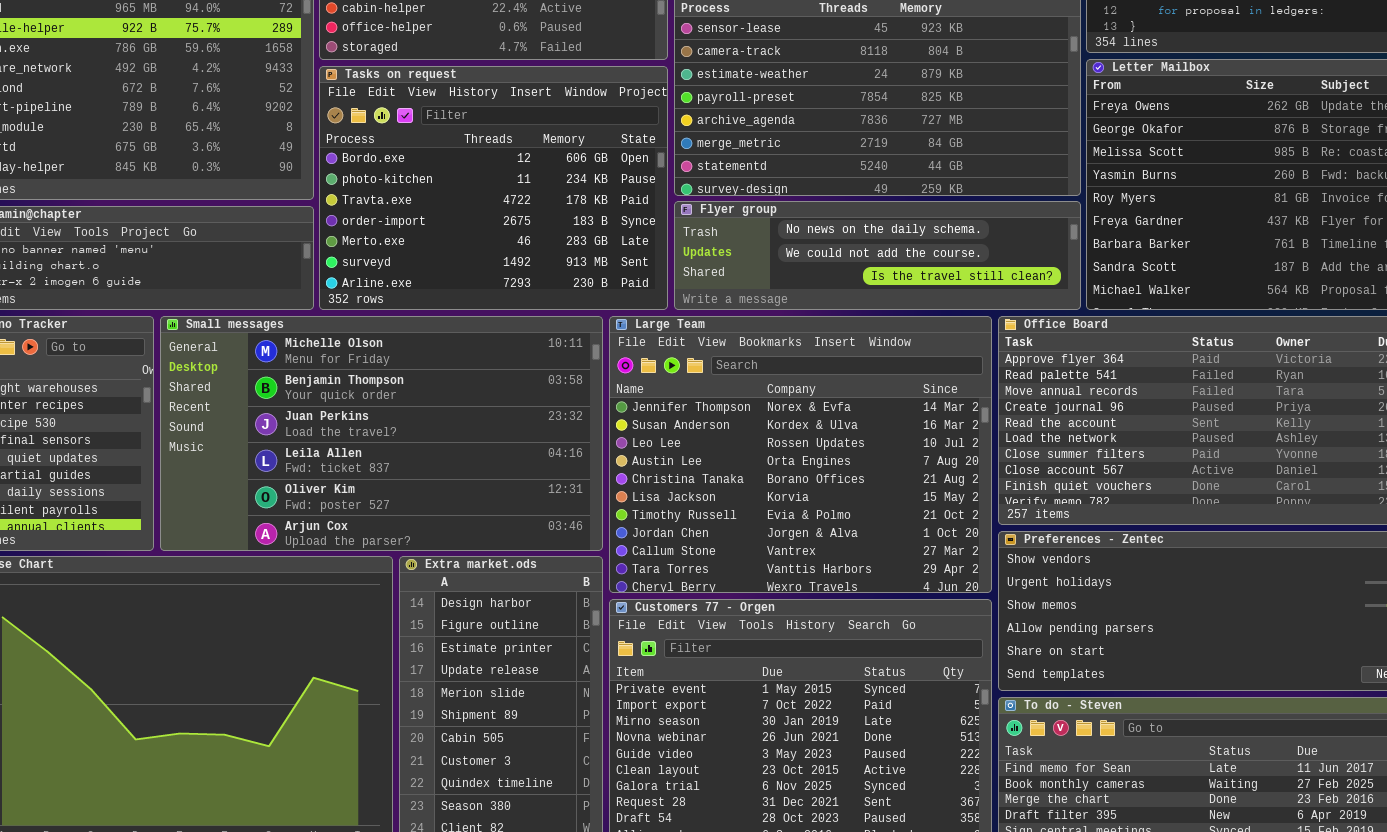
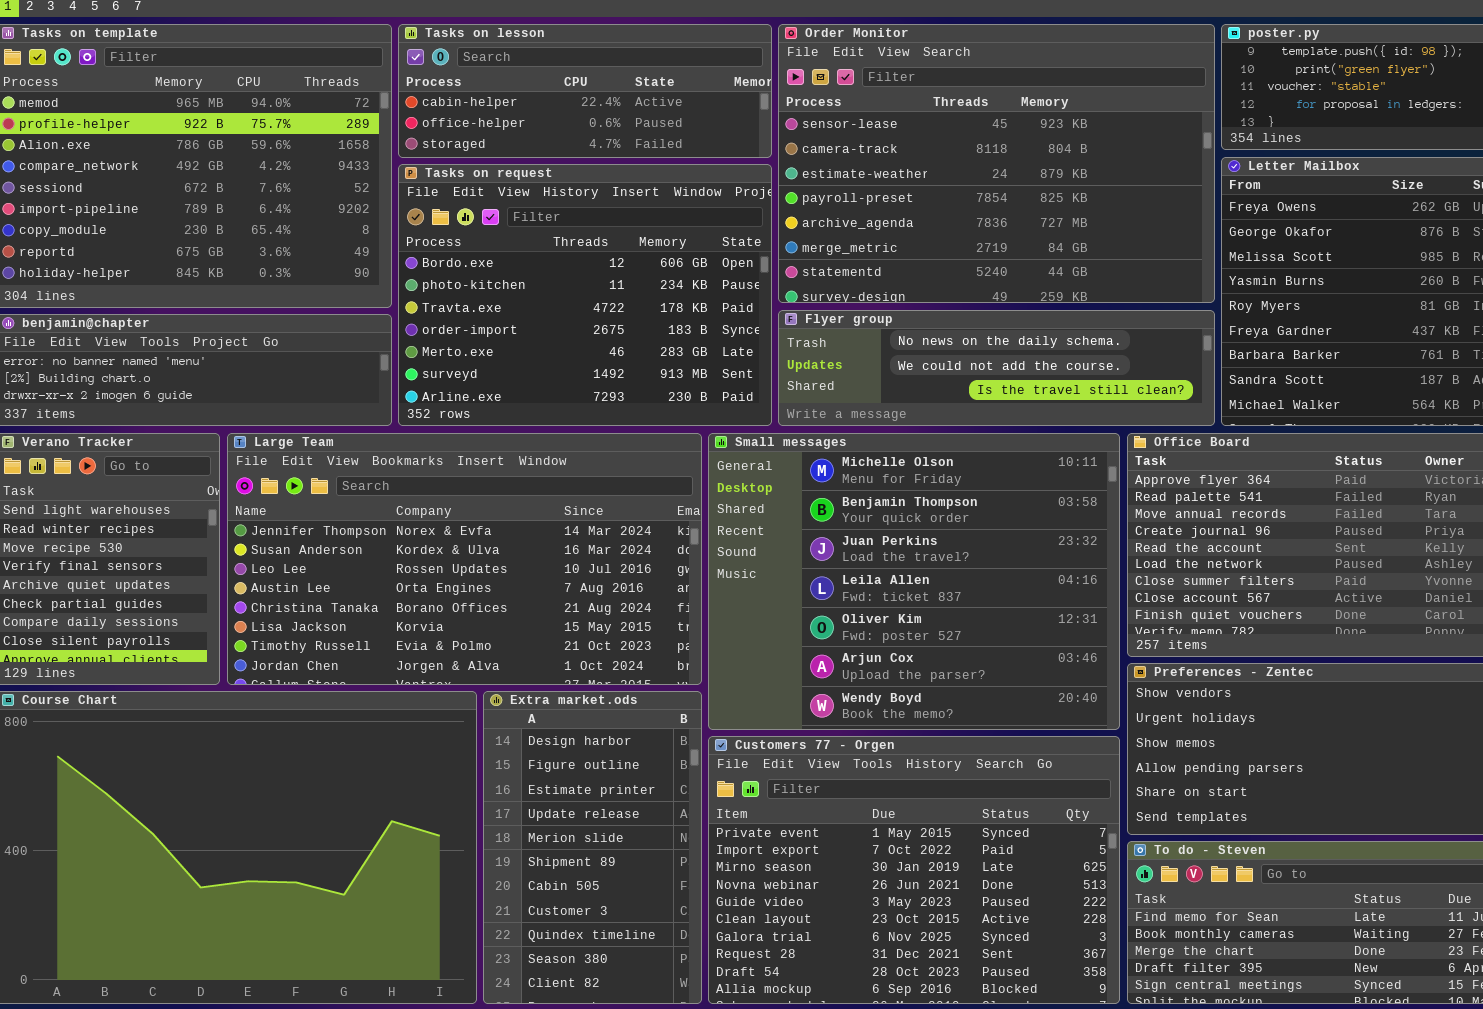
Small messages: [160,316,603,551] -> [708,433,1120,730], moved, resized
Large Team: [609,316,992,593] -> [227,433,702,685], moved, resized

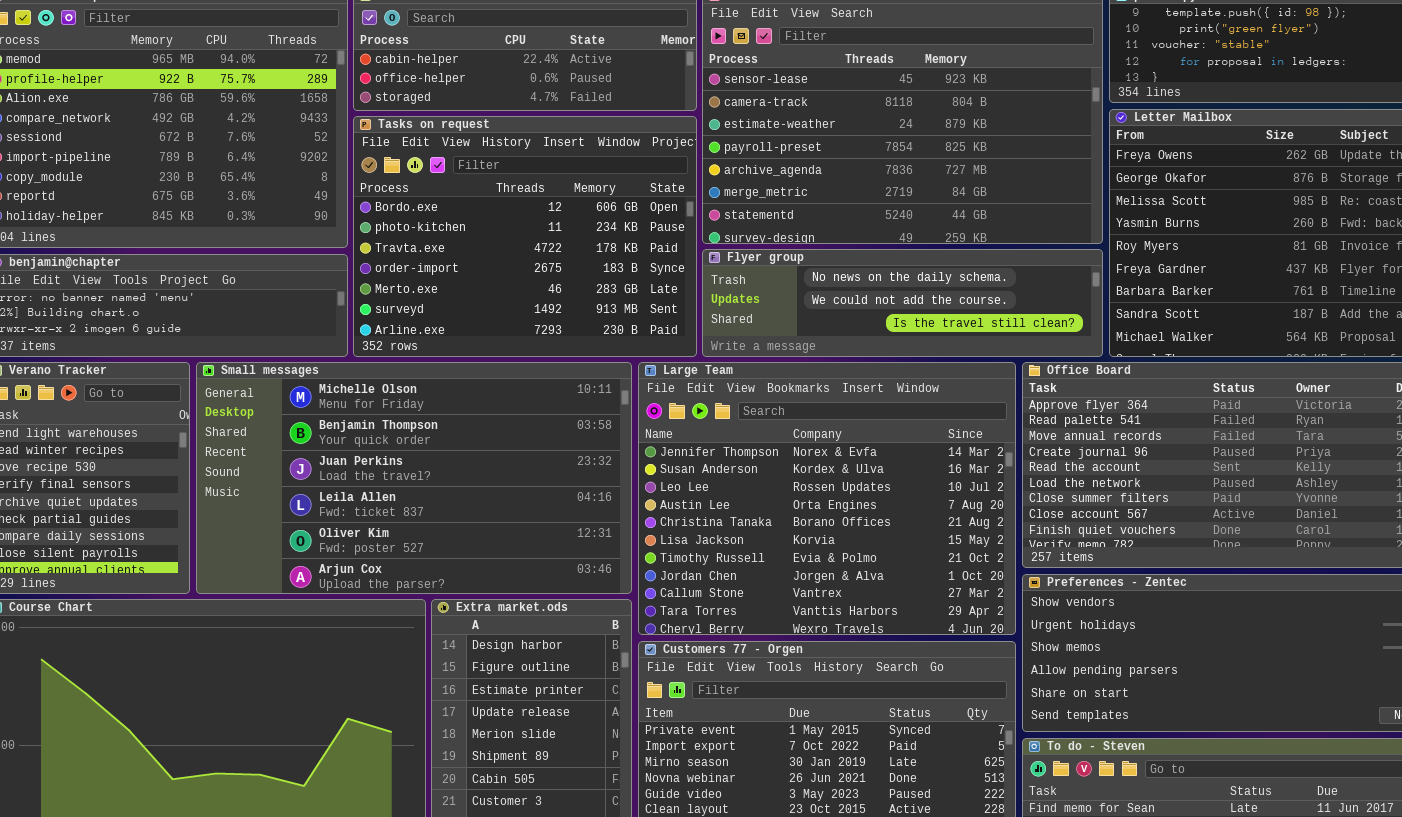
Large Team: [227,433,702,685] -> [638,362,1016,635], moved, resized
Small messages: [708,433,1120,730] -> [196,362,632,594], moved, resized

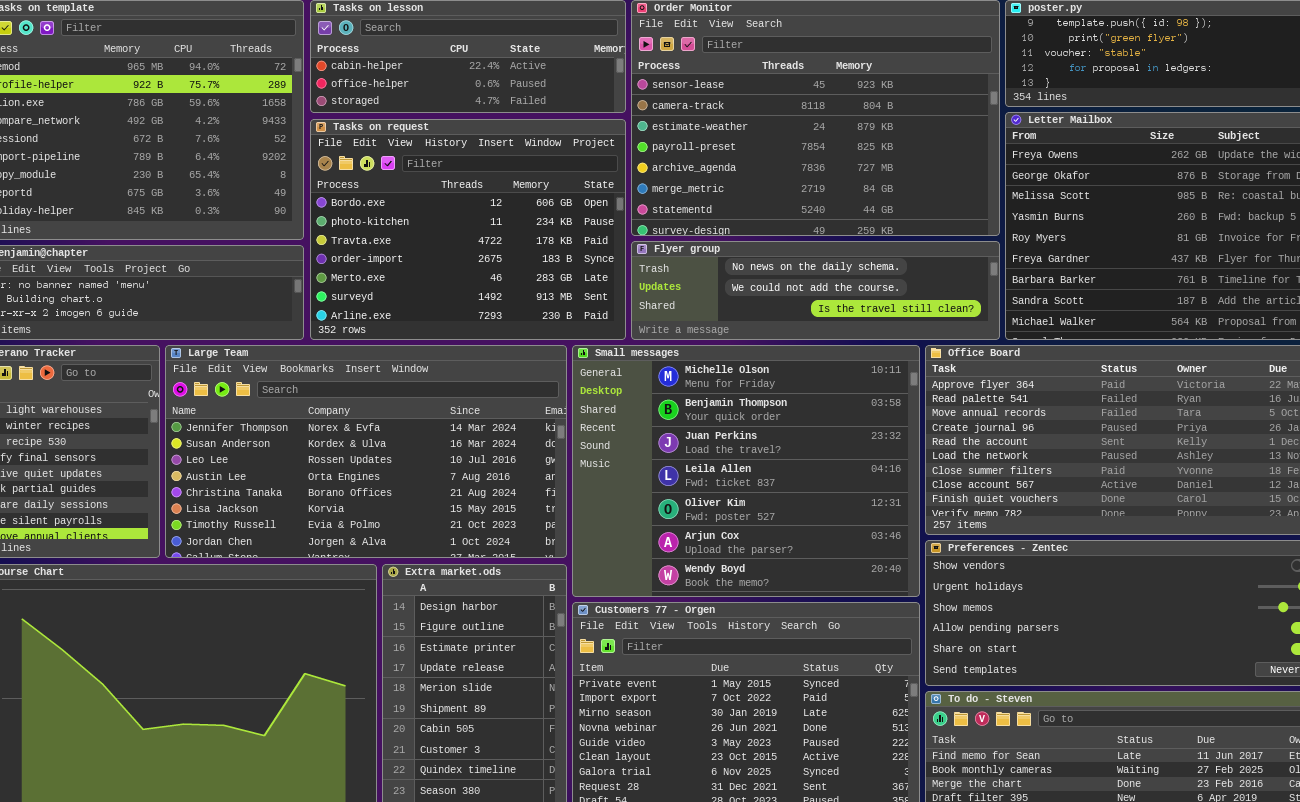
Small messages: [196,362,632,594] -> [572,345,920,597], moved, resized
Large Team: [638,362,1016,635] -> [165,345,567,558], moved, resized

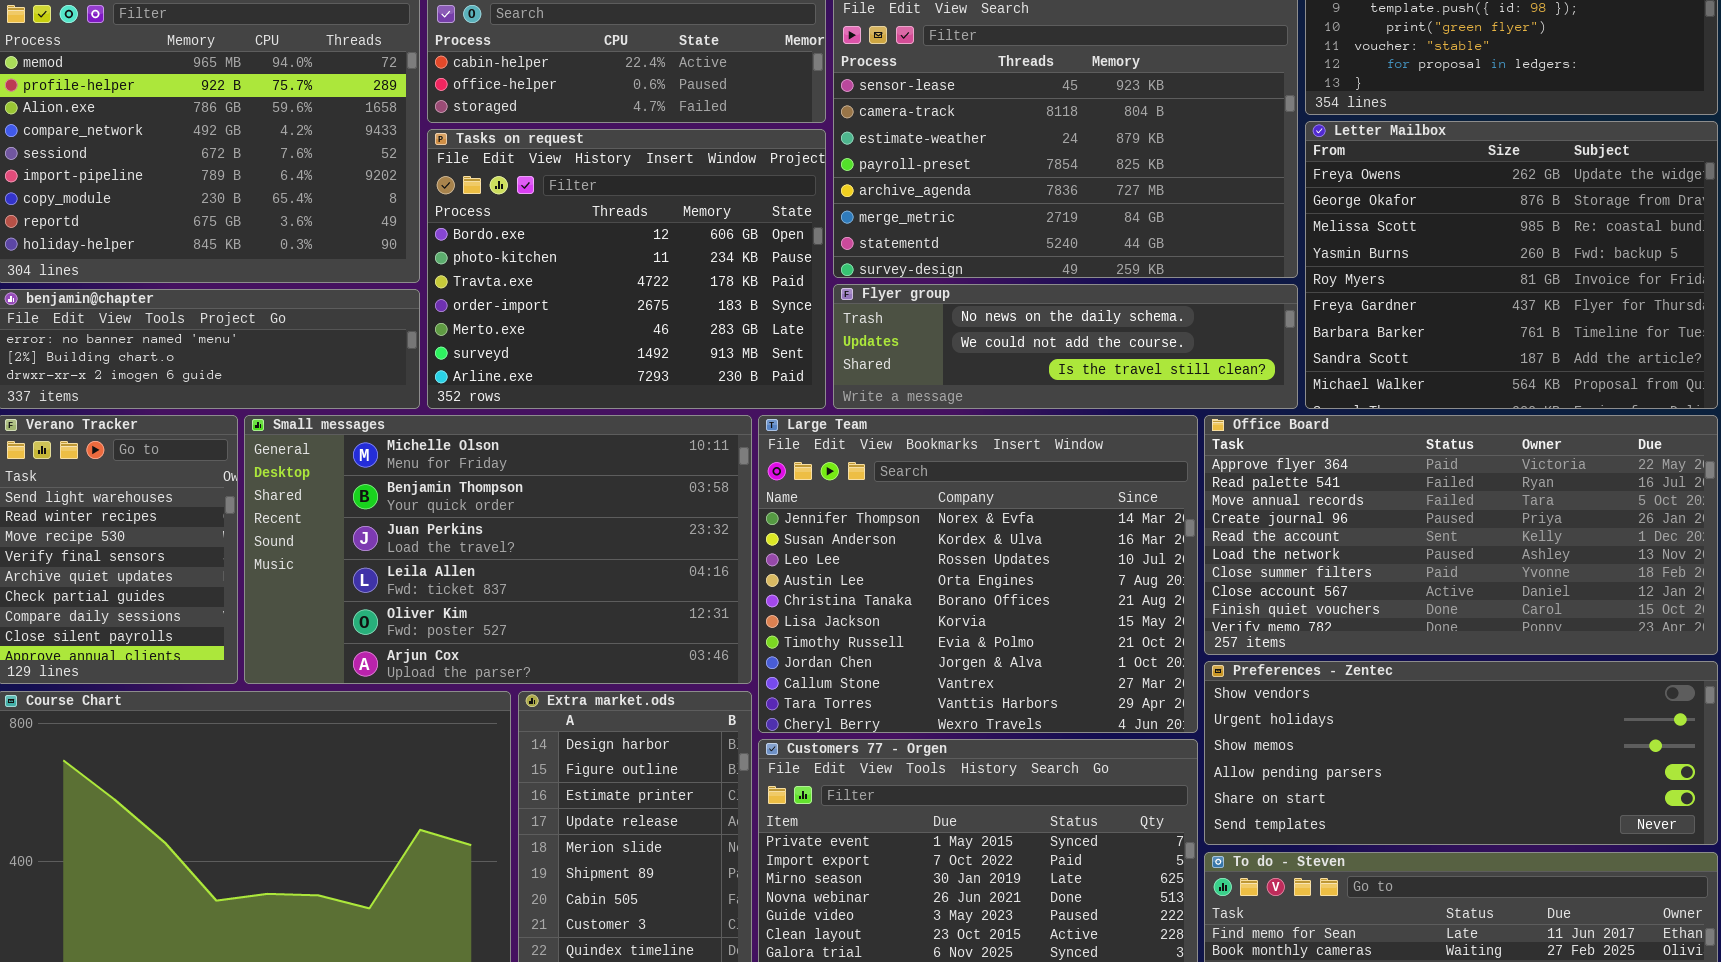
Large Team: [165,345,567,558] -> [758,415,1198,733], moved, resized
Small messages: [572,345,920,597] -> [244,415,752,684], moved, resized

